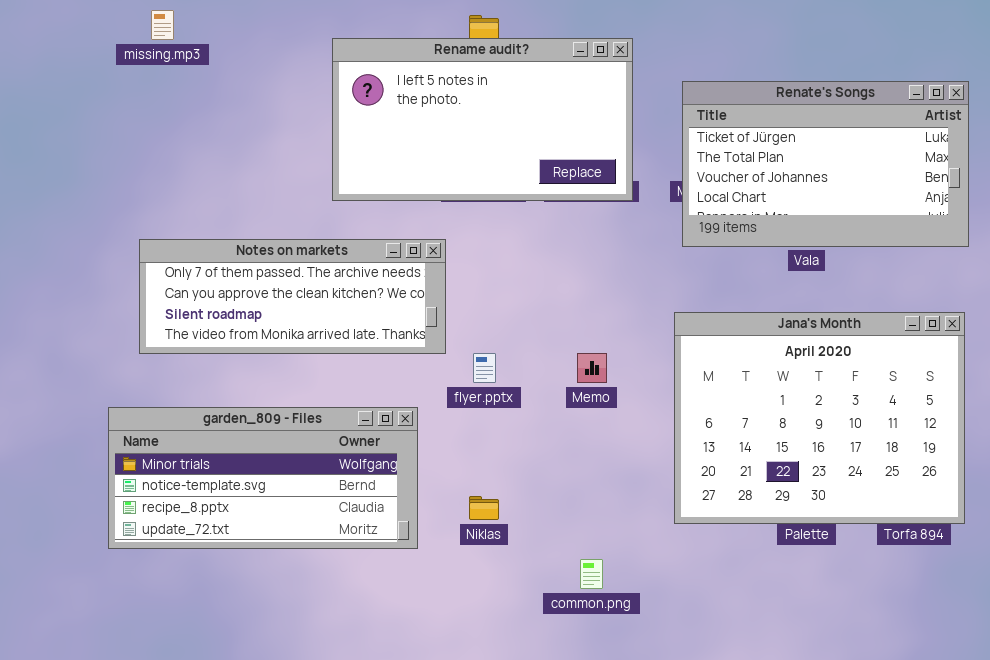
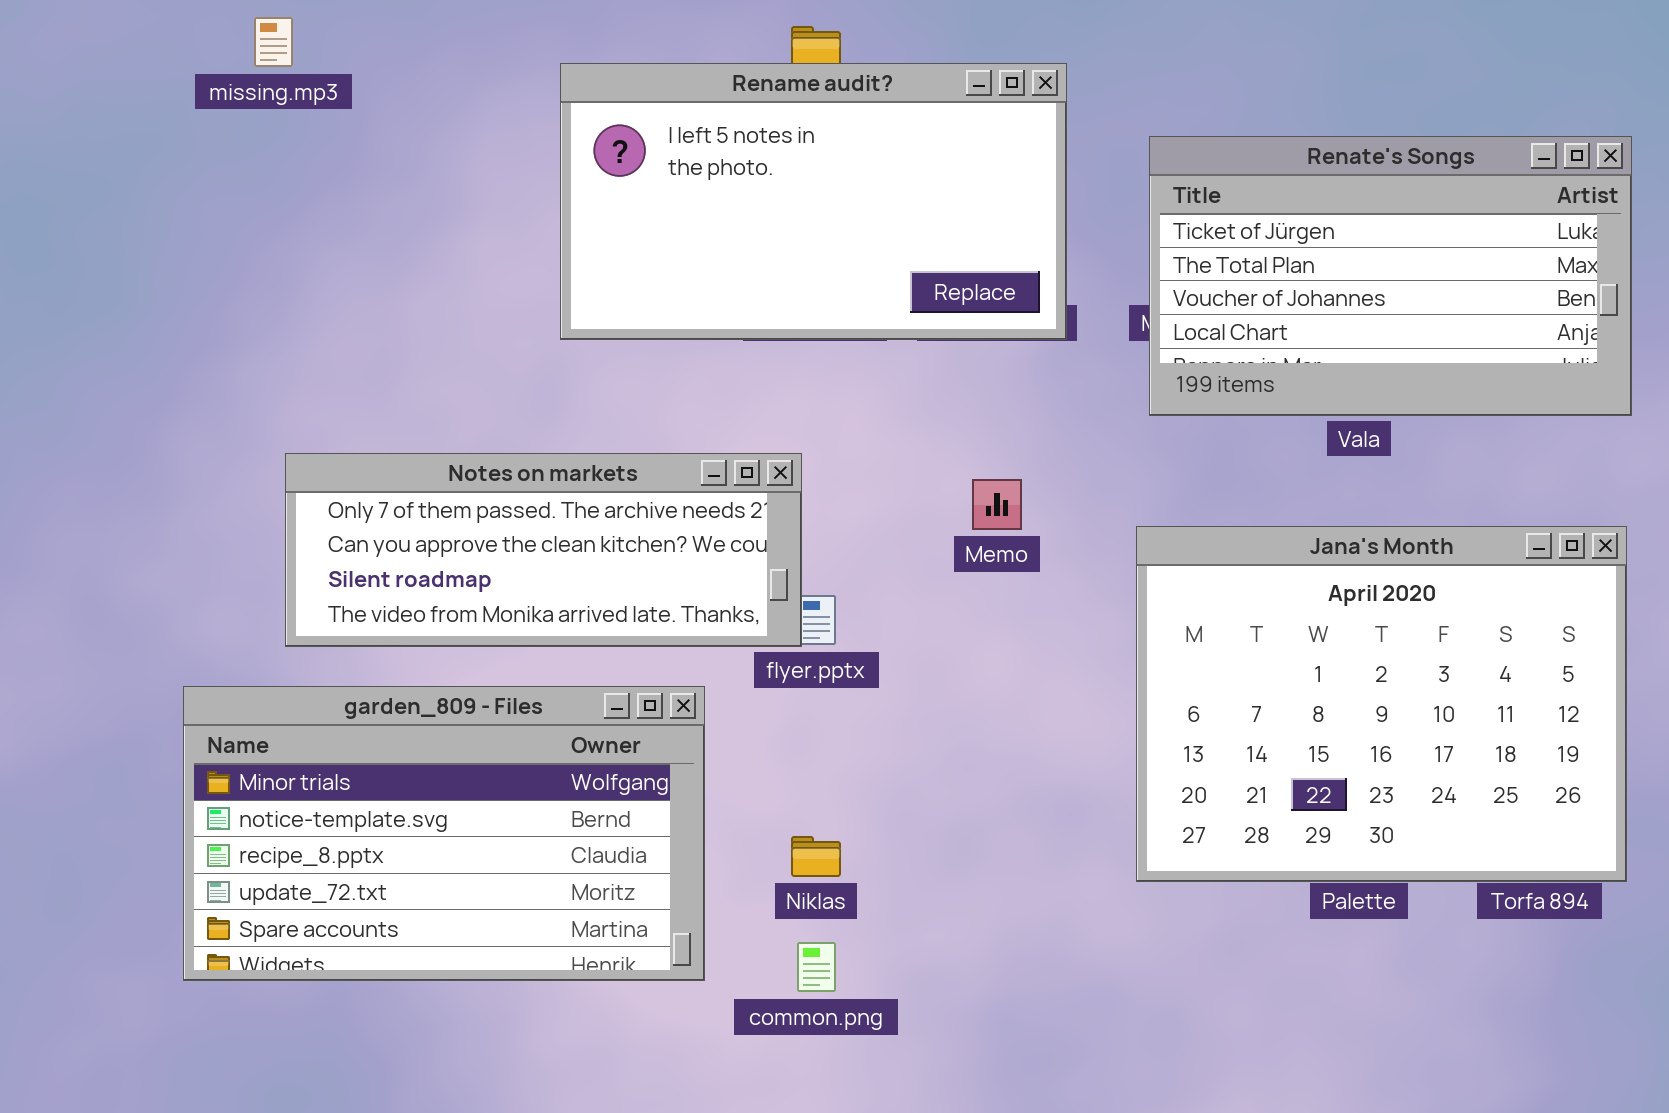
Notes on markets: [139,239,446,354] -> [285,453,802,647], moved
Memo: [577,353,607,383] -> [972,479,1022,530], moved
garden_809 - Files: [108,407,418,549] -> [183,686,705,981], resized
common.png: [580,559,603,589] -> [797,942,836,992], moved

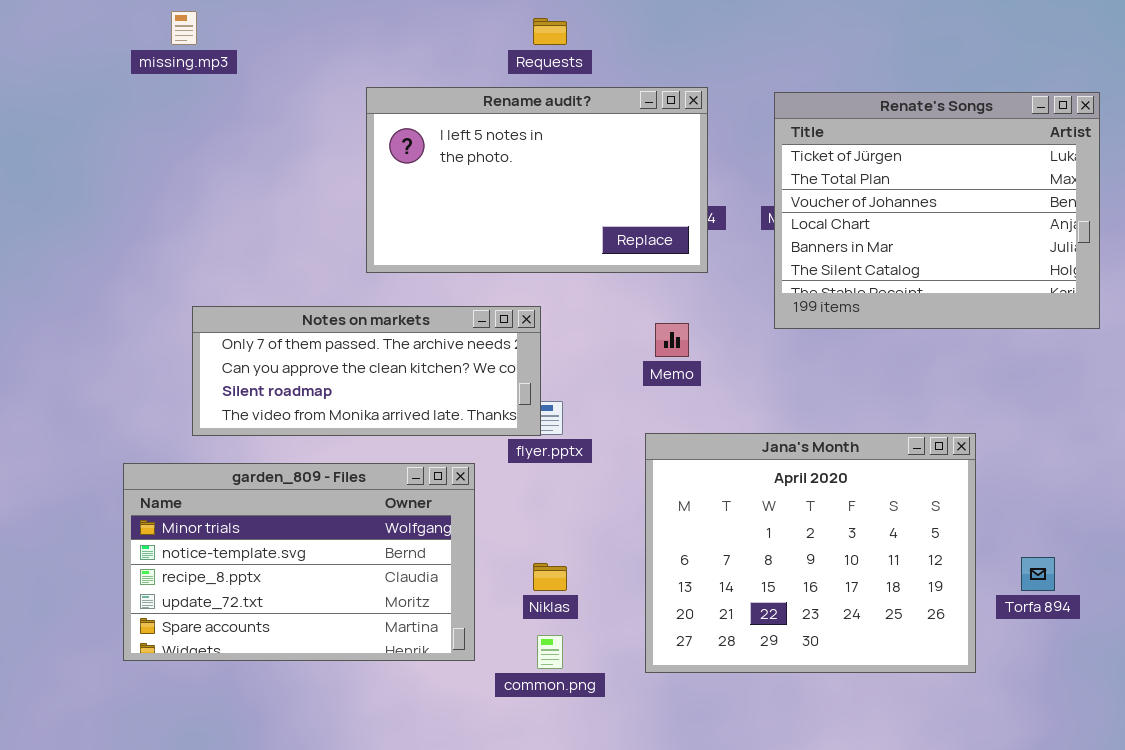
Rename audit?: [560,63,1067,340] -> [366,87,708,273], moved
Renate's Songs: [1149,136,1632,416] -> [774,92,1100,329], resized
Jana's Month: [1136,526,1627,882] -> [645,433,976,673], moved

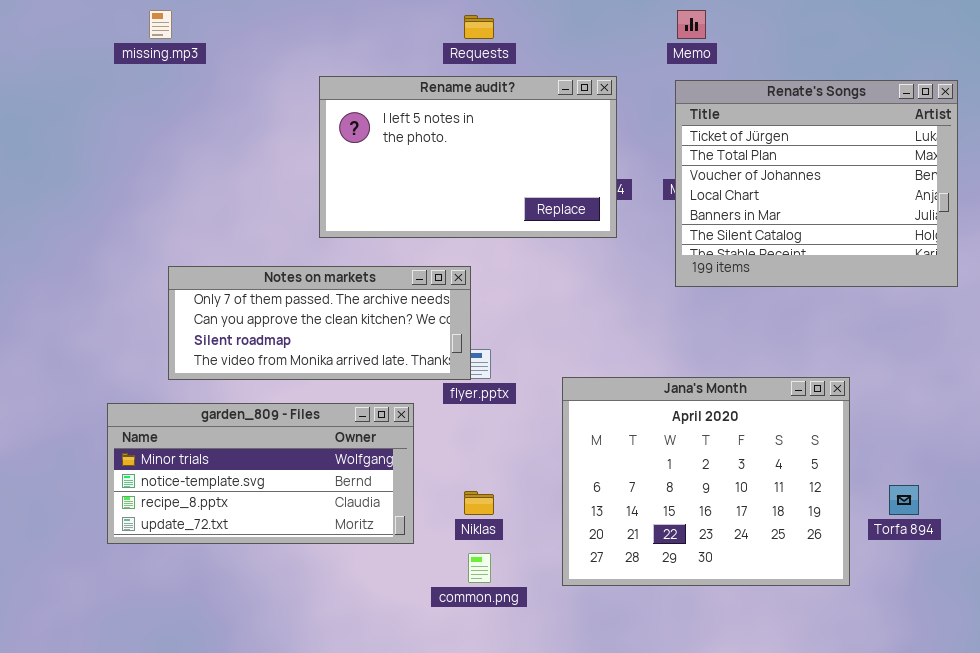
Memo: [655,323,689,357] -> [677,10,706,39], moved
garden_809 - Files: [123,463,475,661] -> [107,403,414,544], resized

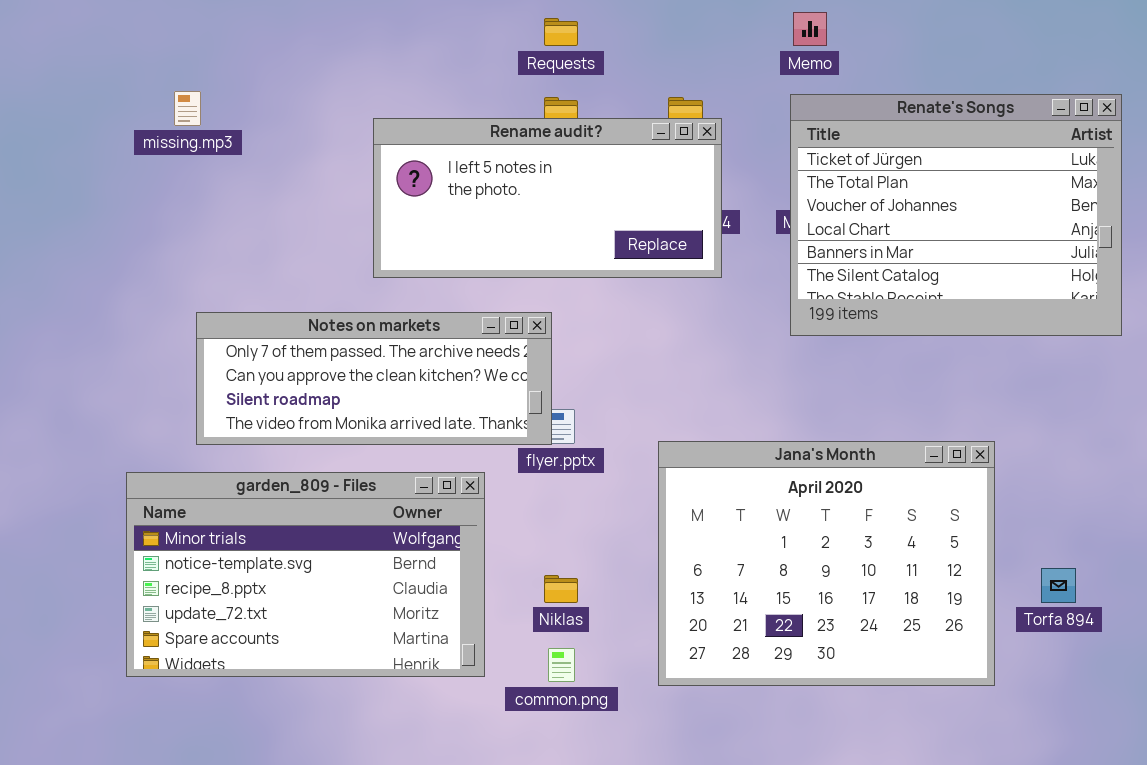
missing.mp3: [149,10,172,39] -> [174,91,201,126], moved
Rename audit?: [319,76,617,238] -> [373,118,722,278], resized
garden_809 - Files: [107,403,414,544] -> [126,472,485,677], resized

